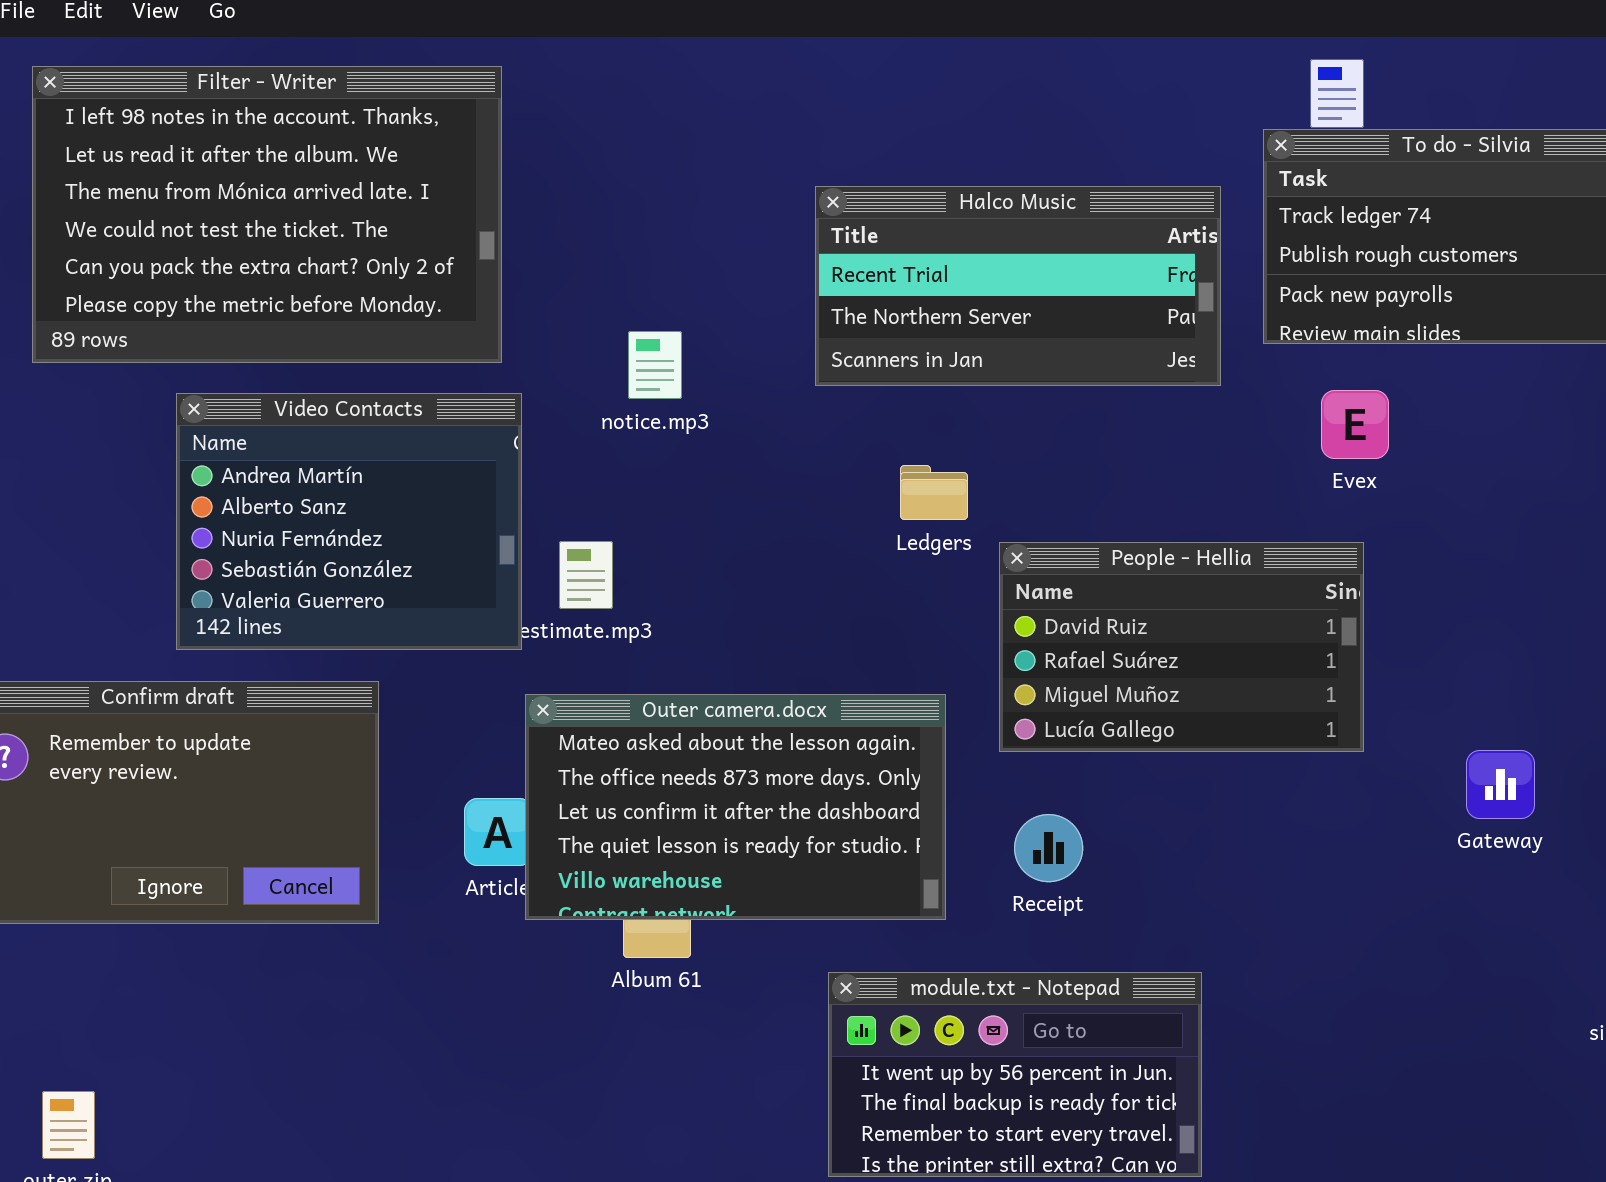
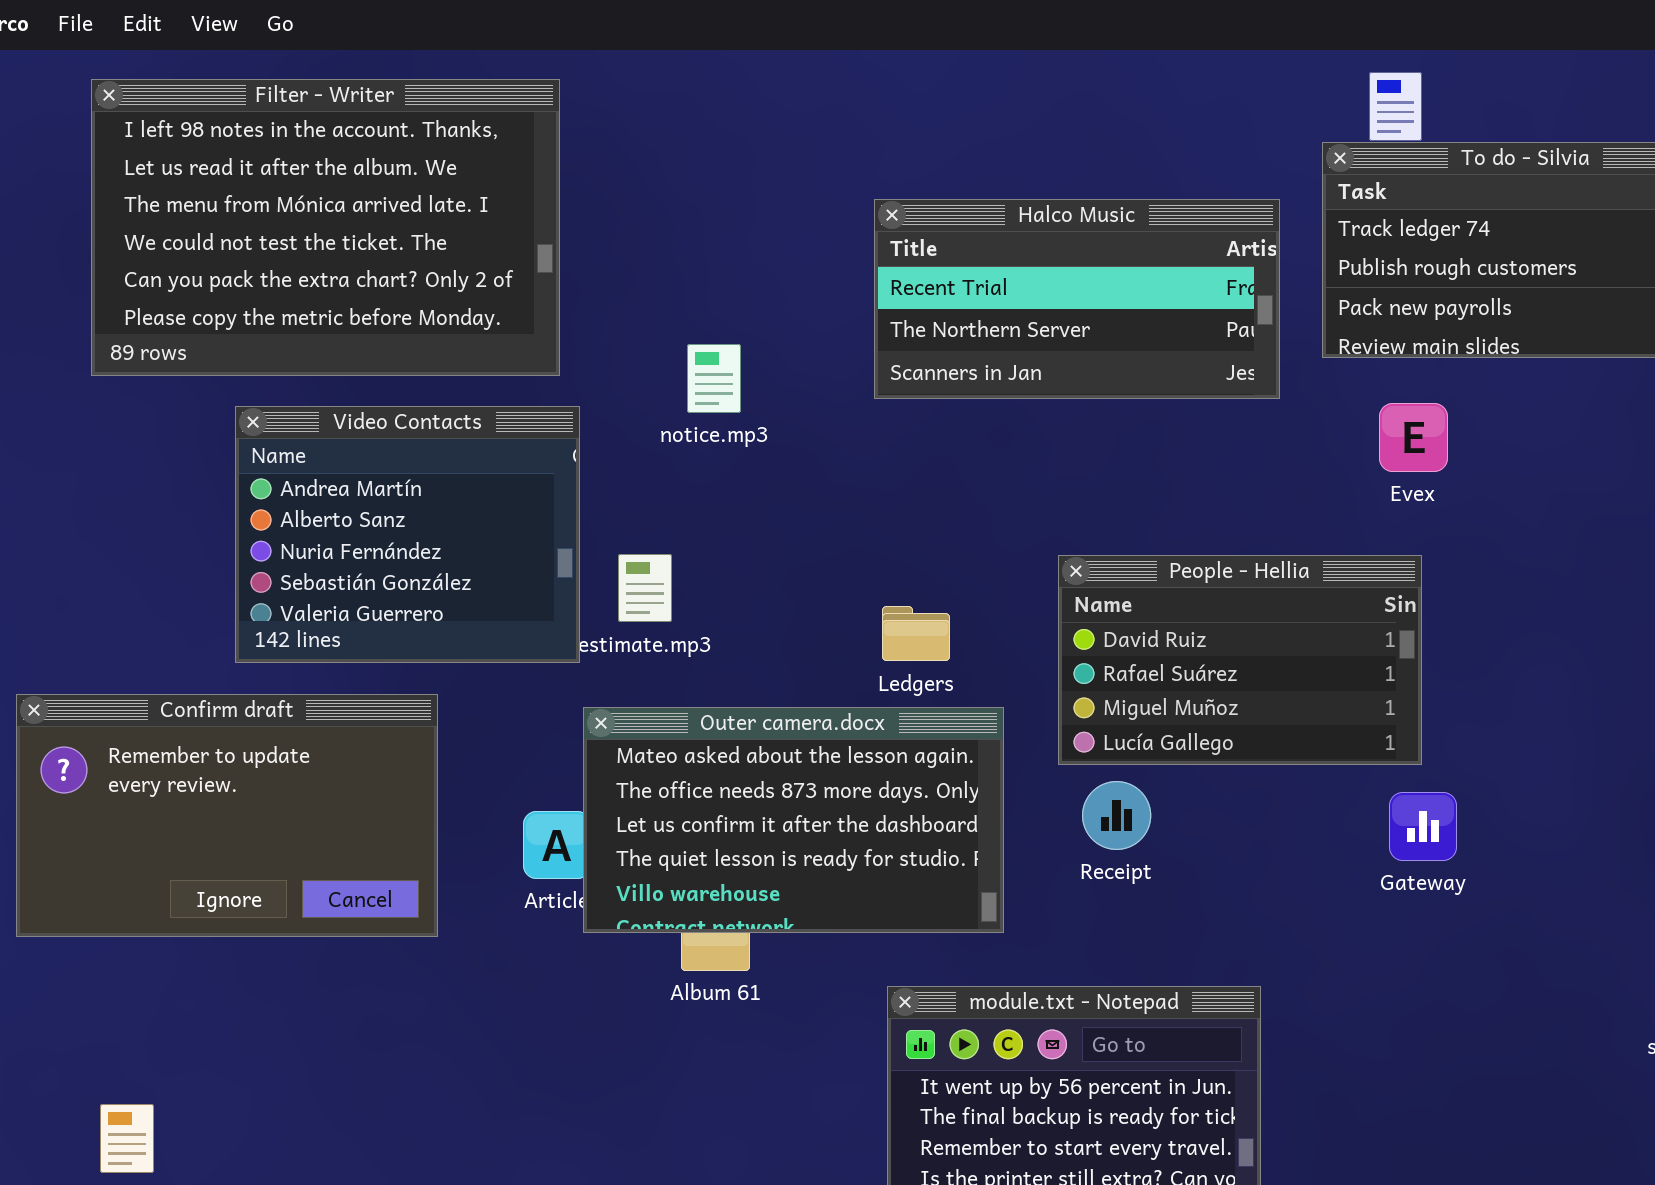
Ledgers: [900,465,968,520] -> [882,606,950,661], moved
Gateway: [1466,750,1535,819] -> [1389,792,1457,861], moved
Receipt: [1014,814,1083,882] -> [1082,781,1151,850], moved

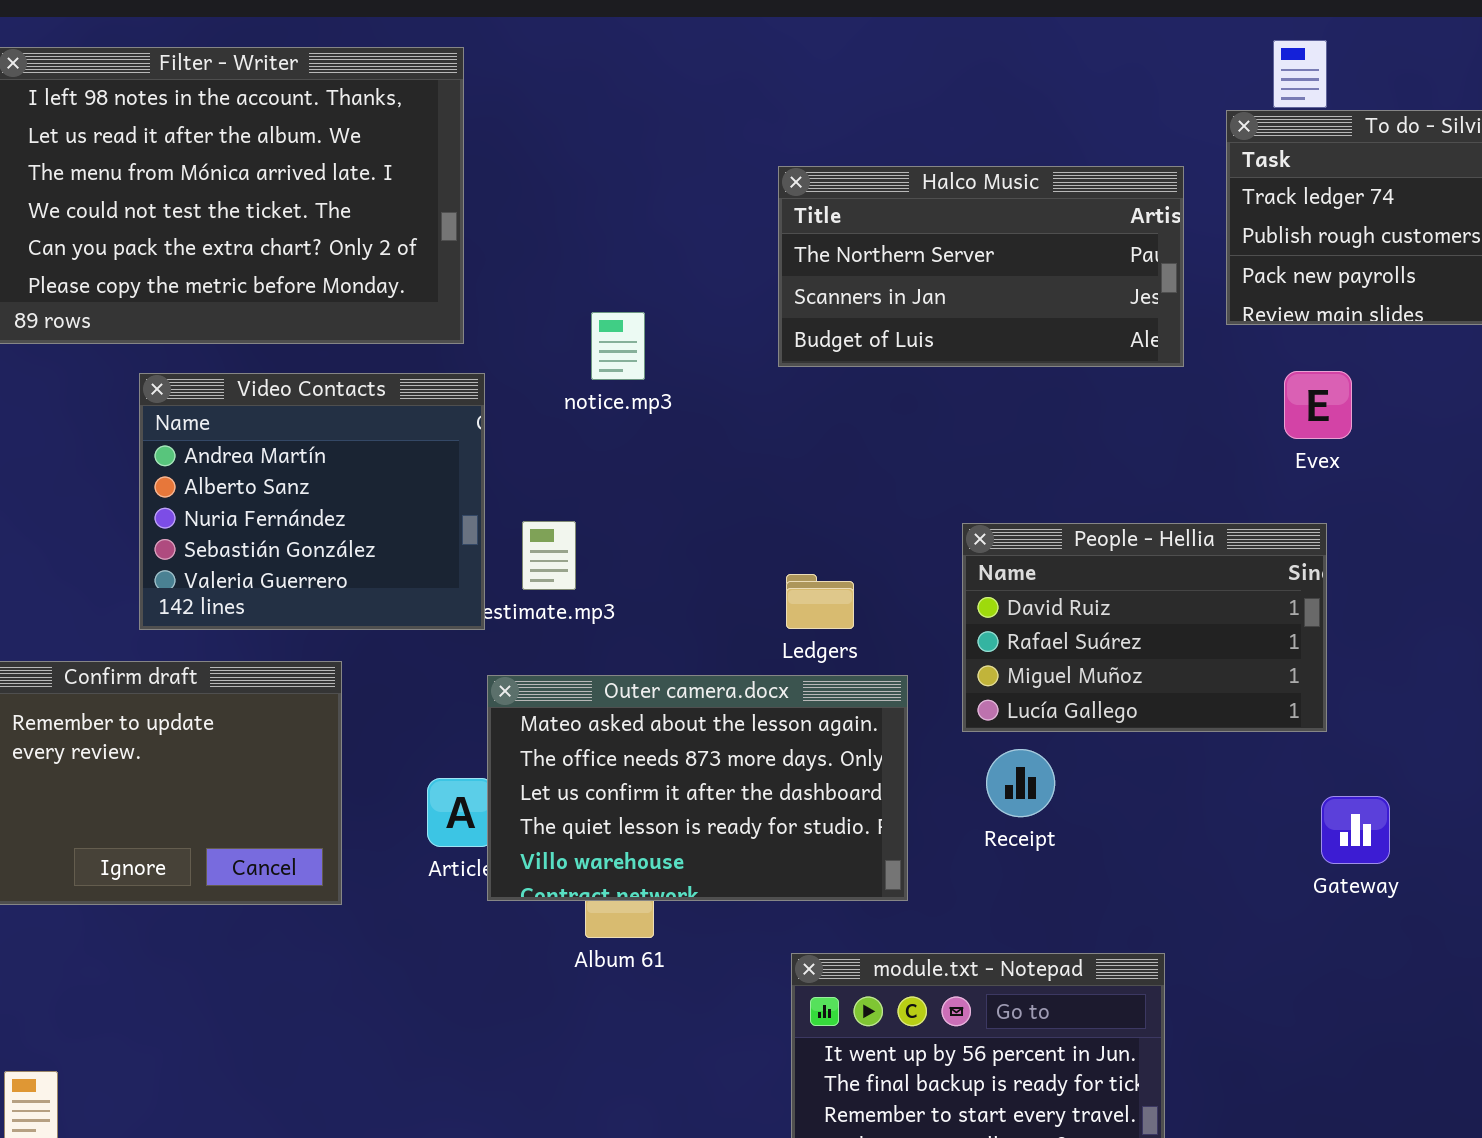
Halco Music: [874,199,1280,399] -> [778,166,1184,367], scrolled down 1 row
Gateway: [1389,792,1457,861] -> [1321,796,1390,864], moved

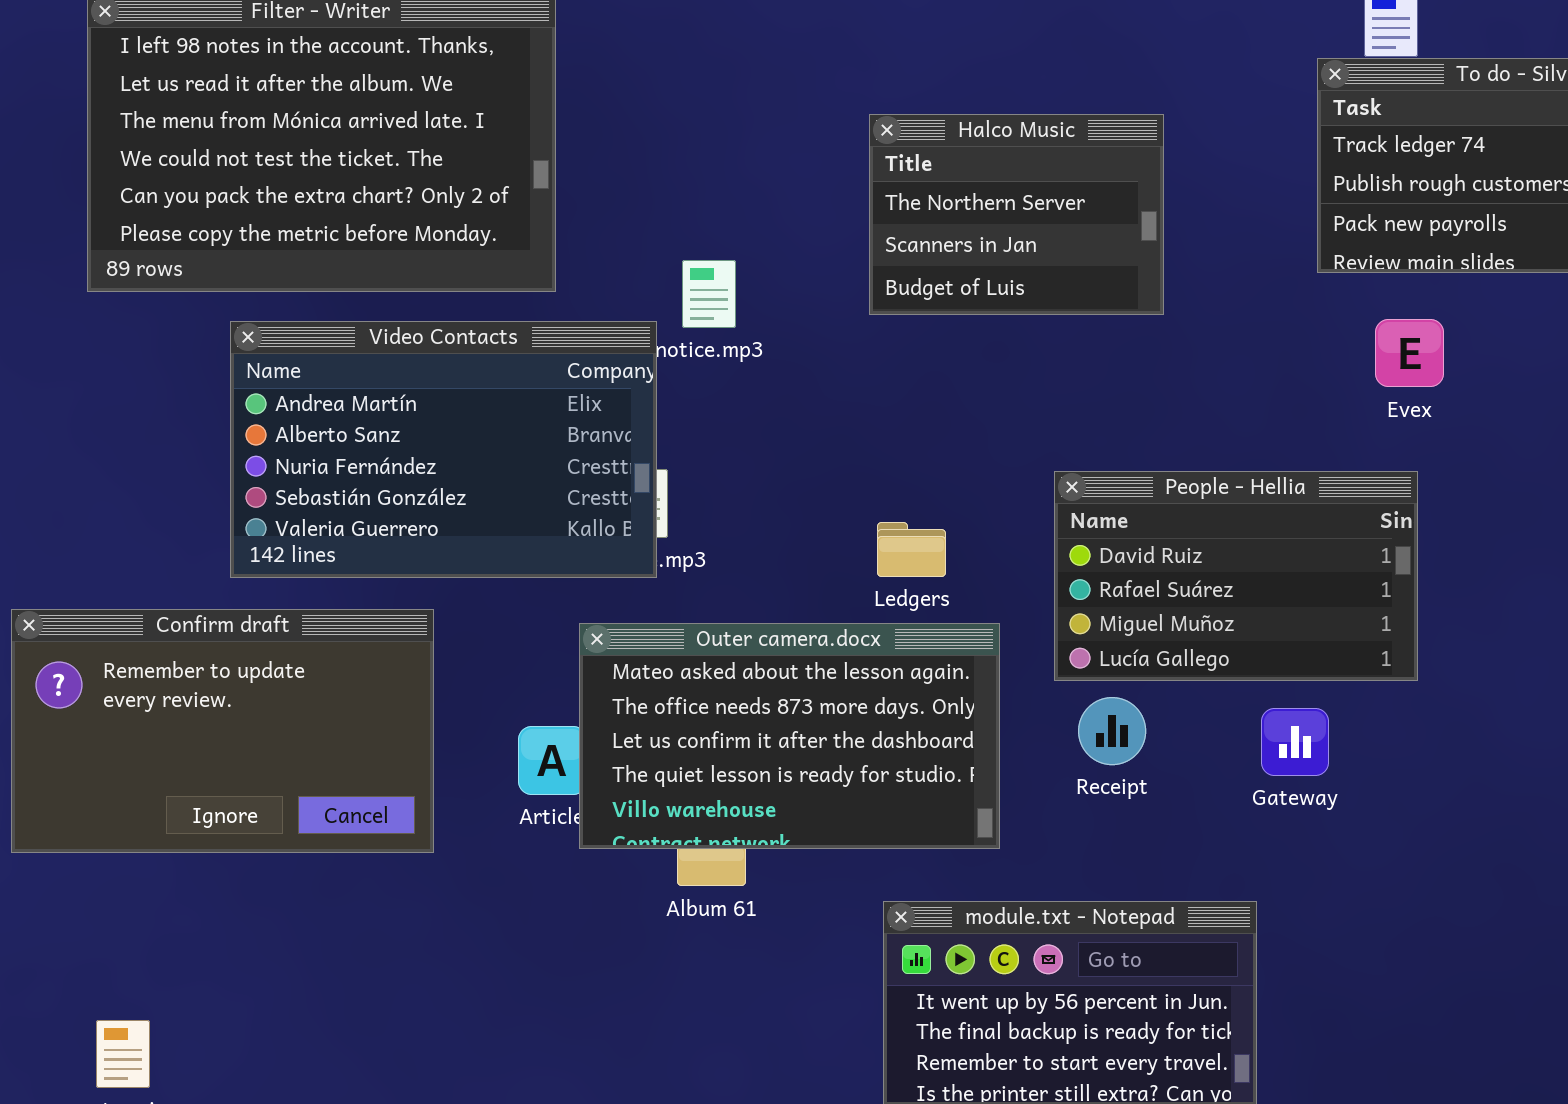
Halco Music: [778,166,1184,367] -> [869,114,1164,315], resized
Video Contacts: [139,373,485,630] -> [230,321,657,578], resized
Gateway: [1321,796,1390,864] -> [1261,708,1329,776], moved

